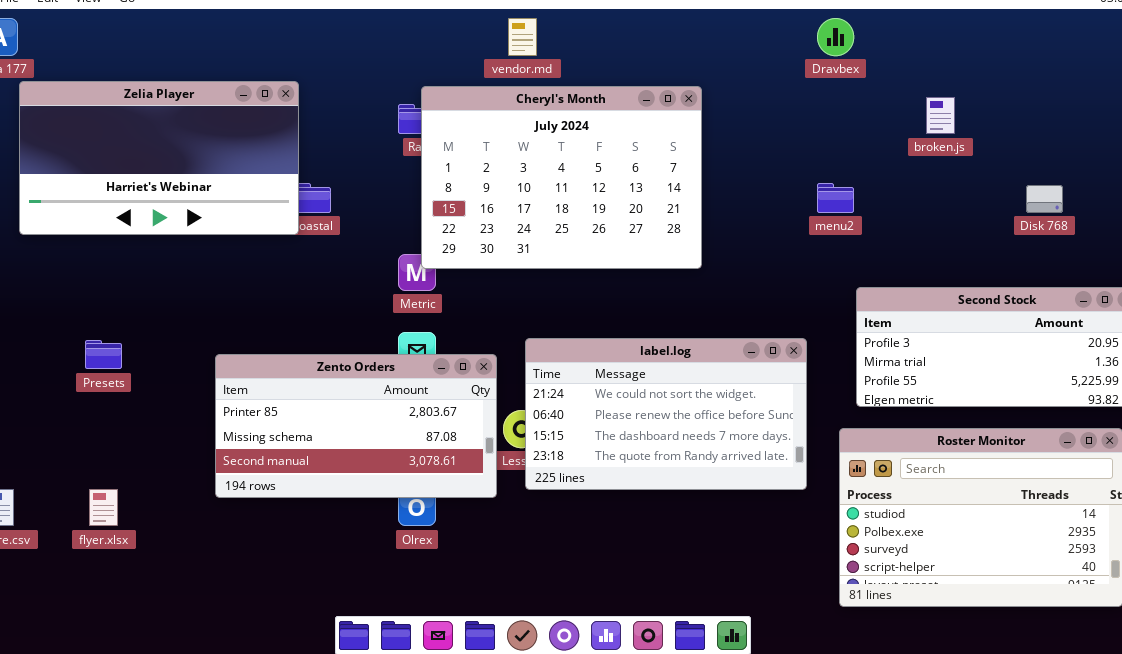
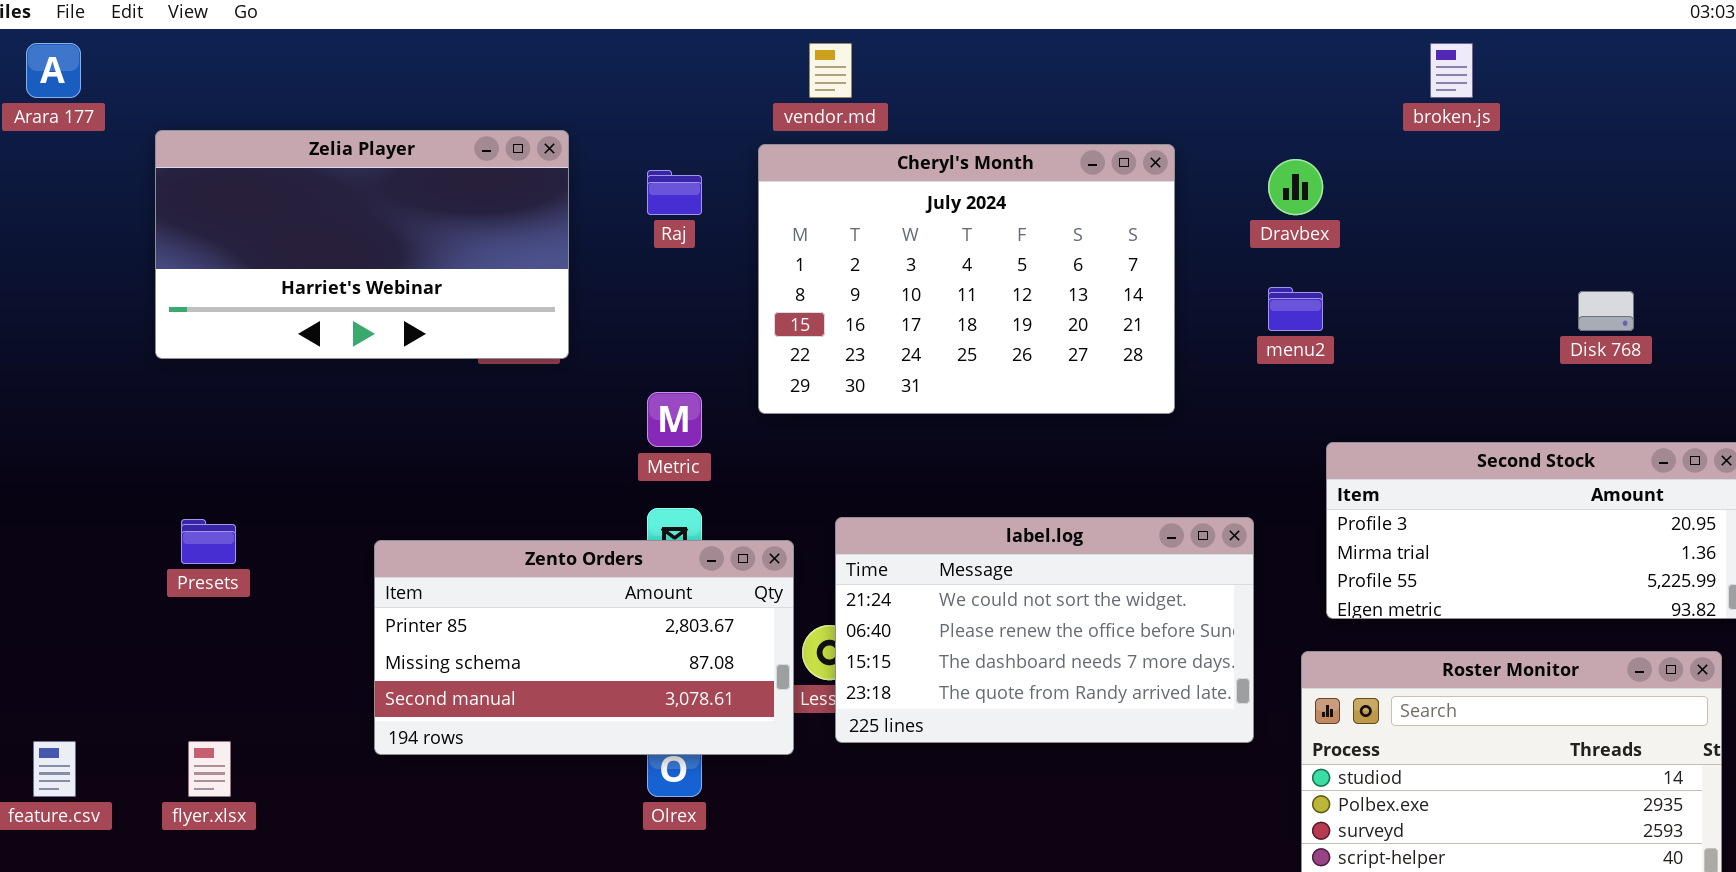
Dravbex: [817,18,854,56] -> [1268,159,1323,215], moved
Zelia Player: [19,81,299,235] -> [155,130,569,359], moved
Cheryl's Month: [421,86,702,269] -> [758,144,1175,414], moved
broken.js: [926,97,955,134] -> [1430,43,1473,98], moved

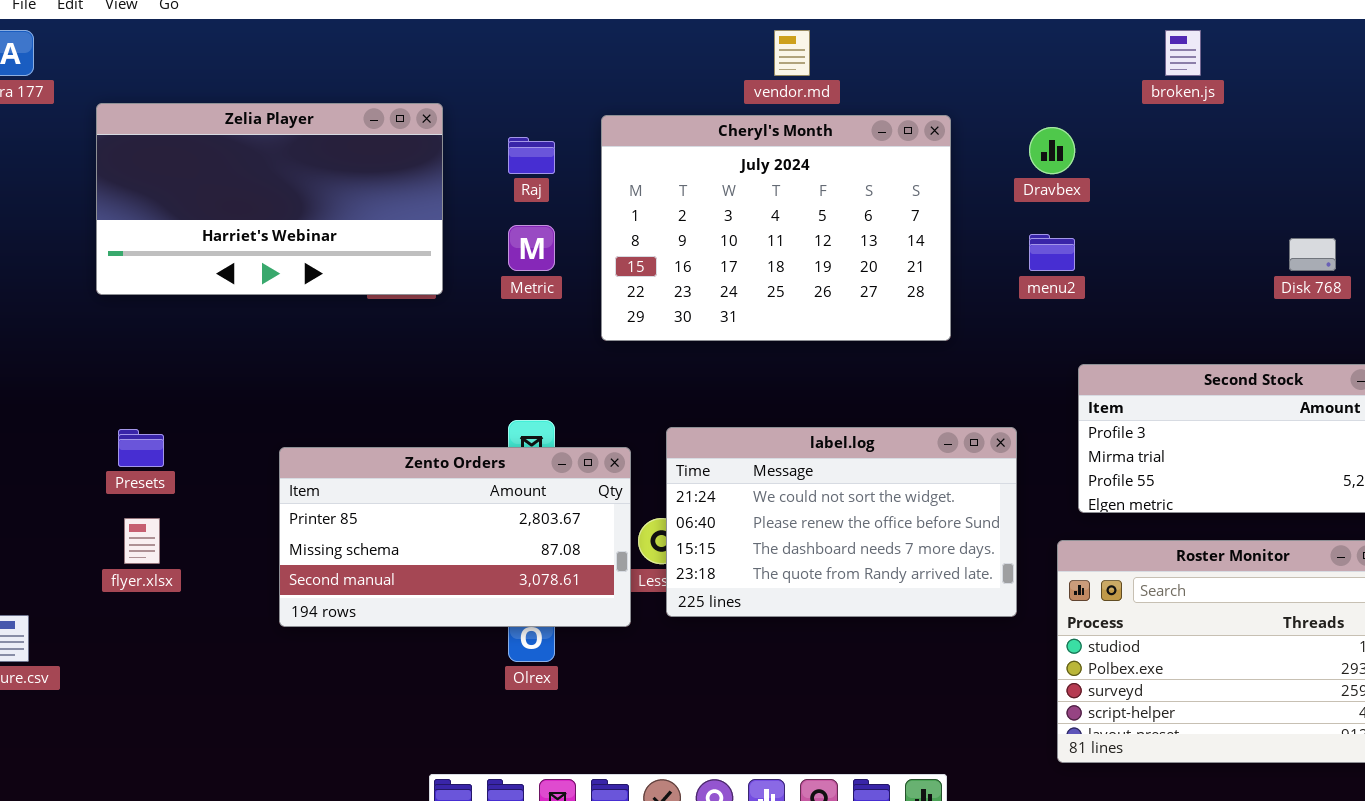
vendor.md: [809,43,852,98] -> [774,30,810,76], moved
Metric: [647,392,702,447] -> [508,225,555,271], moved
flyer.xlsx: [188,741,231,797] -> [124,518,160,564], moved

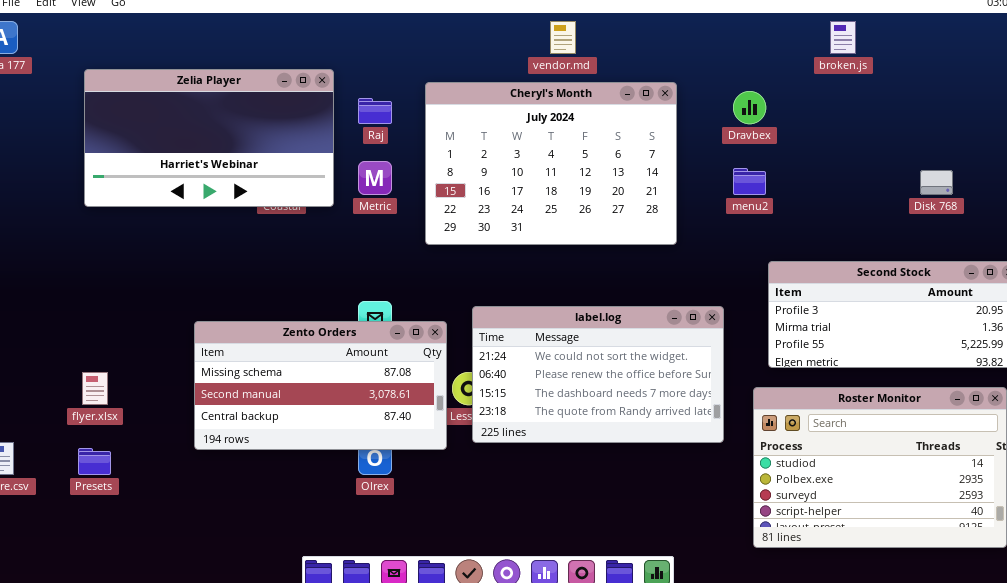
Zelia Player: [96,103,443,295] -> [84,69,334,207], moved
Presets: [118,429,164,467] -> [78,448,111,475], moved
Zento Orders: [279,447,631,627] -> [194,321,447,450], scrolled down 1 row

